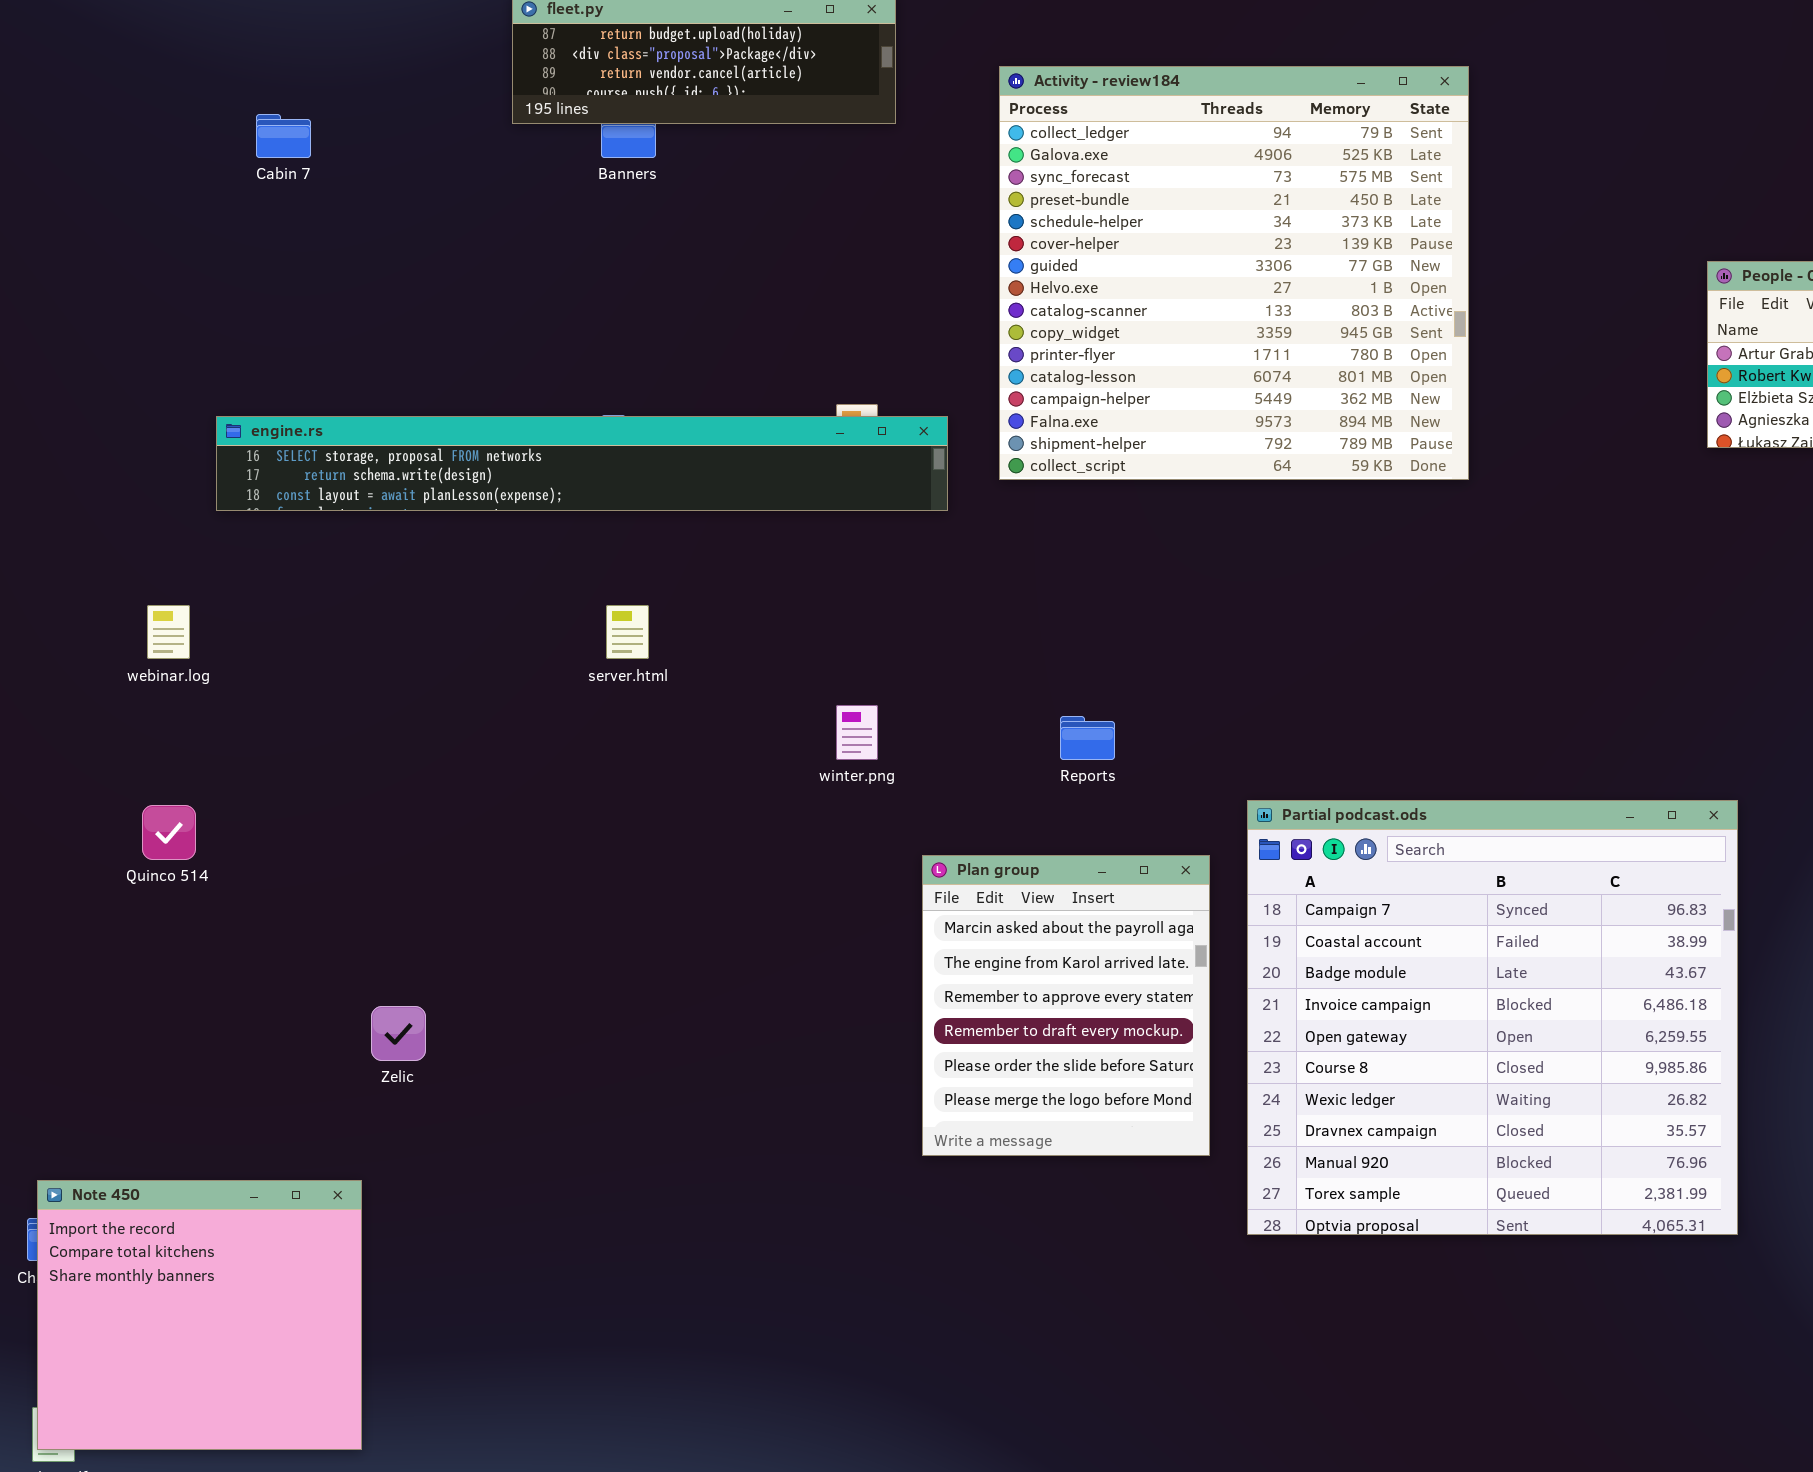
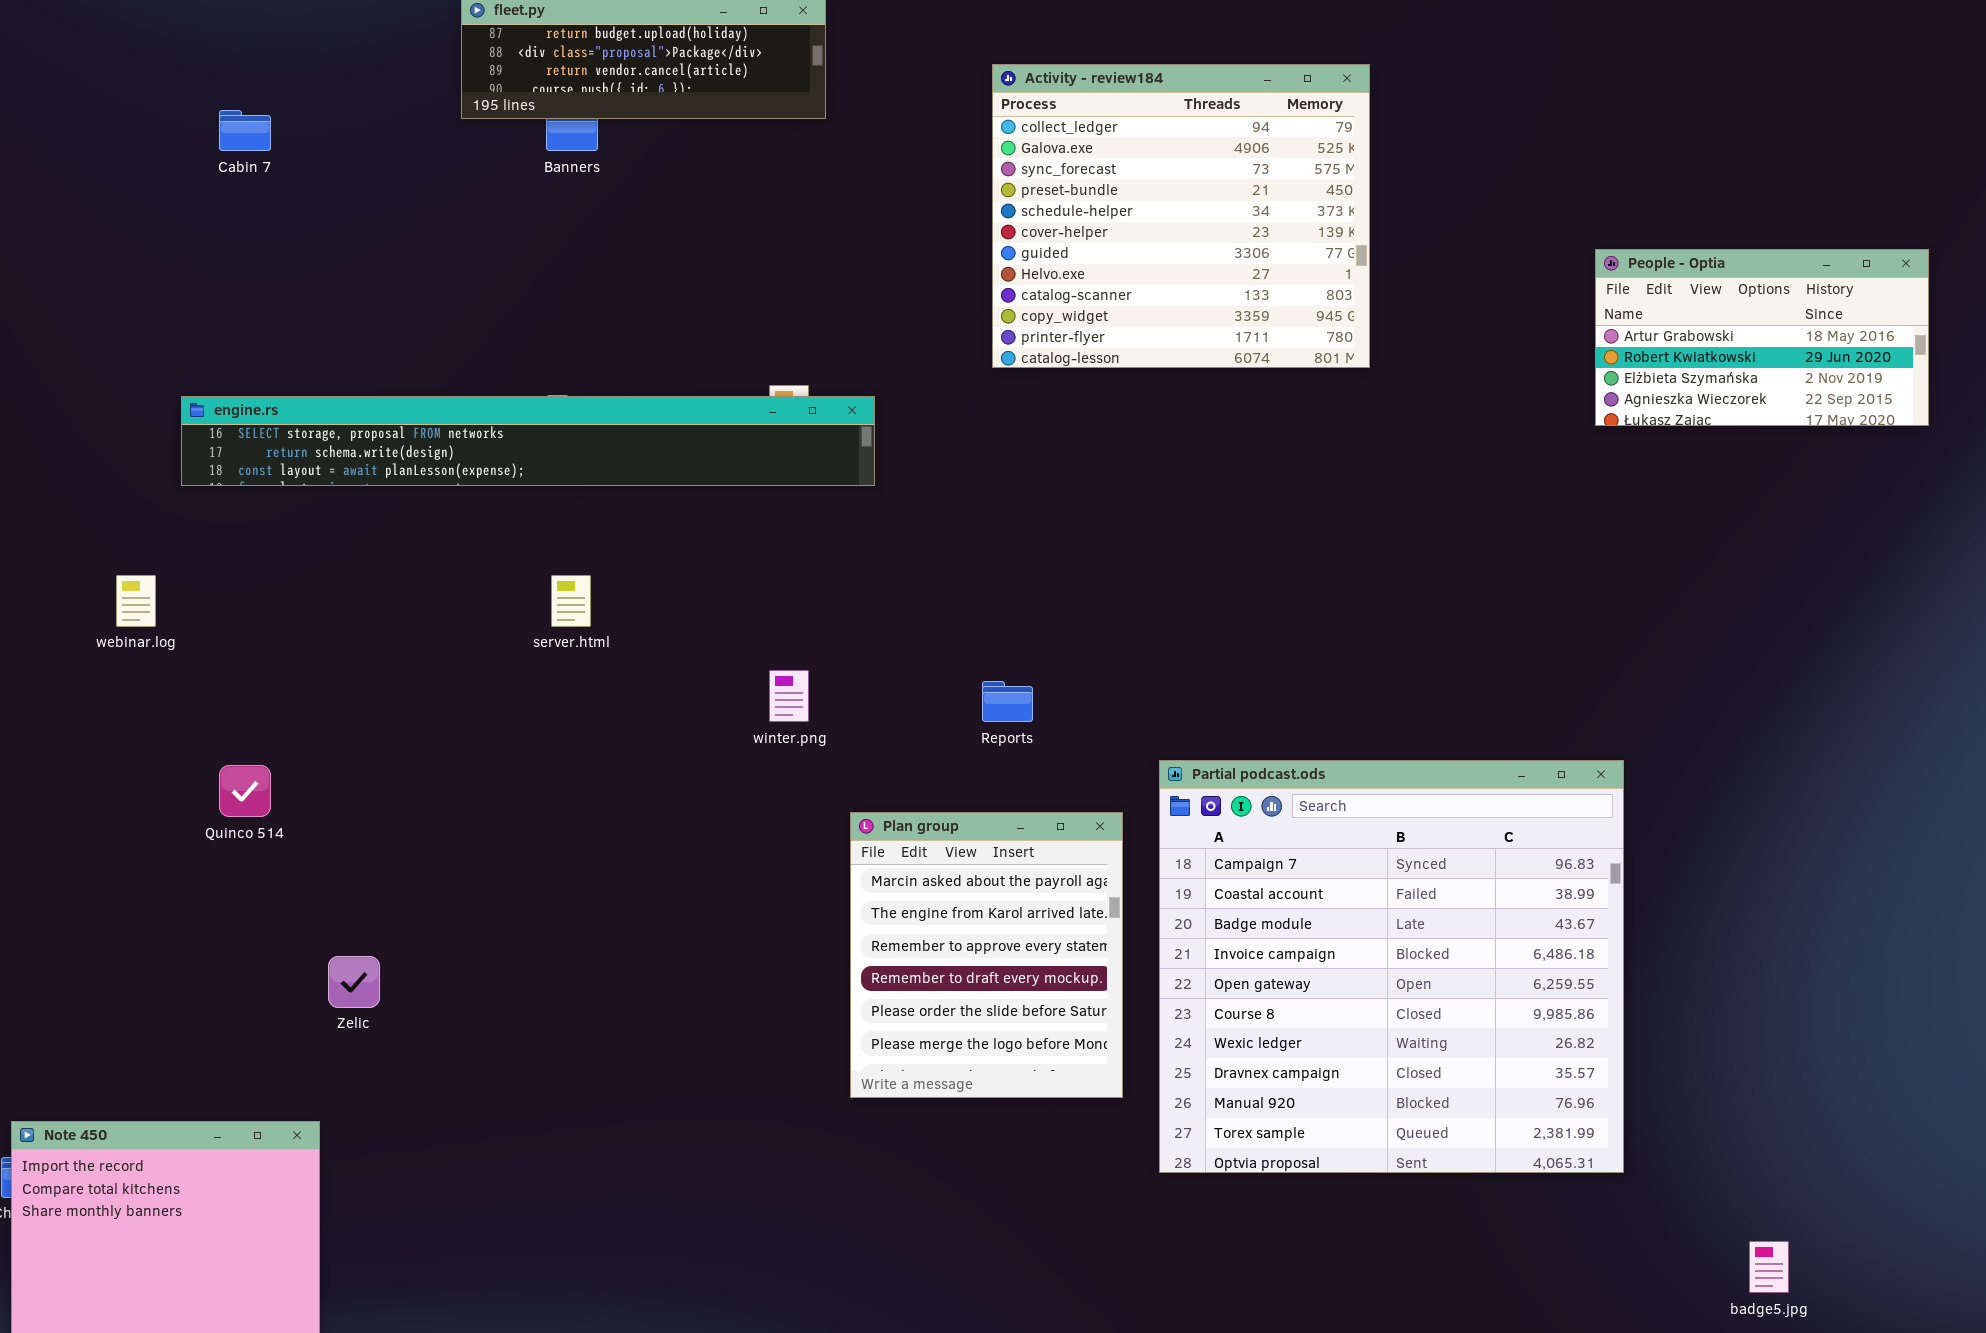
Activity - review184: [999,66,1469,480] -> [992,64,1370,368], resized
Quinco 514: [142,805,196,860] -> [219,765,271,817], moved

